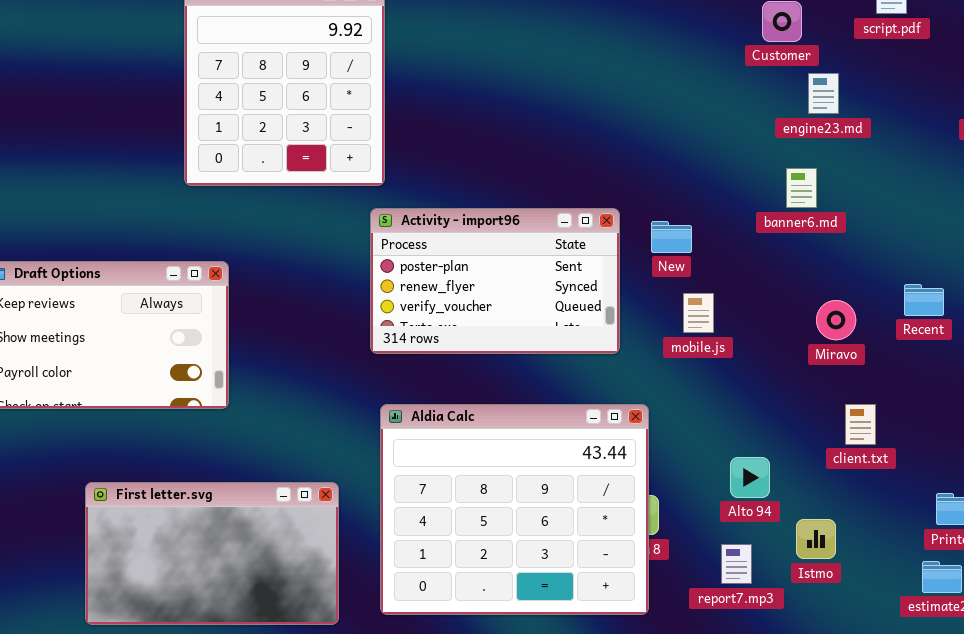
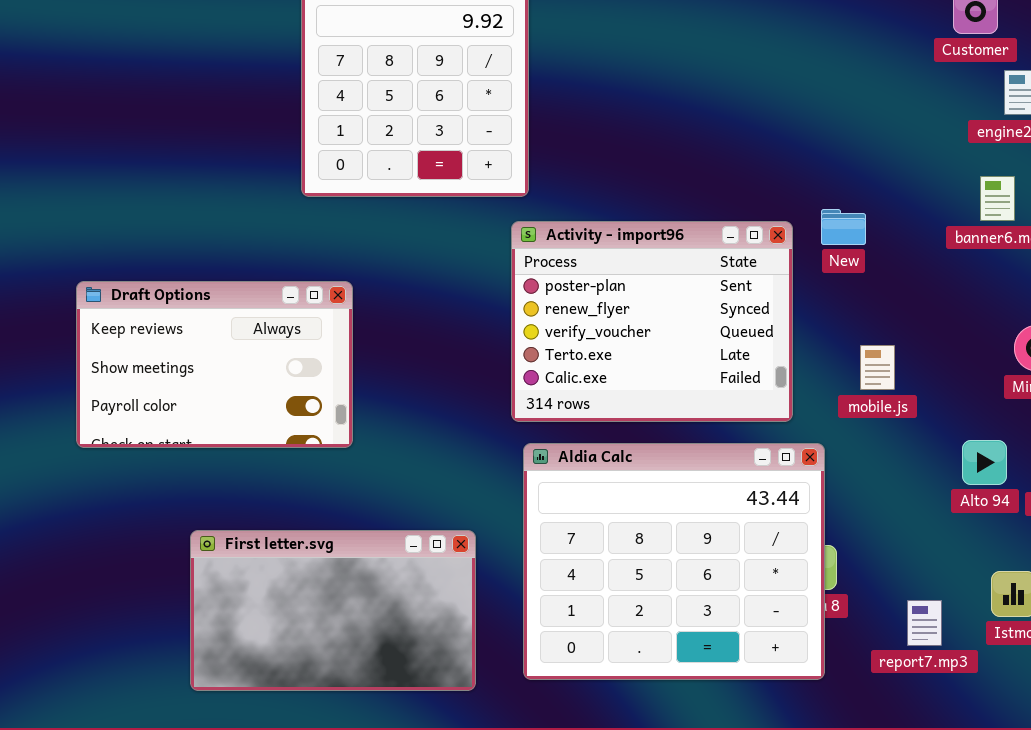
Activity - import96: [370,208,620,354] -> [511,221,793,422], resized
New: [651,221,692,253] -> [821,209,866,245], moved
mobile.js: [683,293,714,333] -> [860,345,895,390], moved
Alto 94: [730,457,770,498] -> [962,440,1007,485], moved

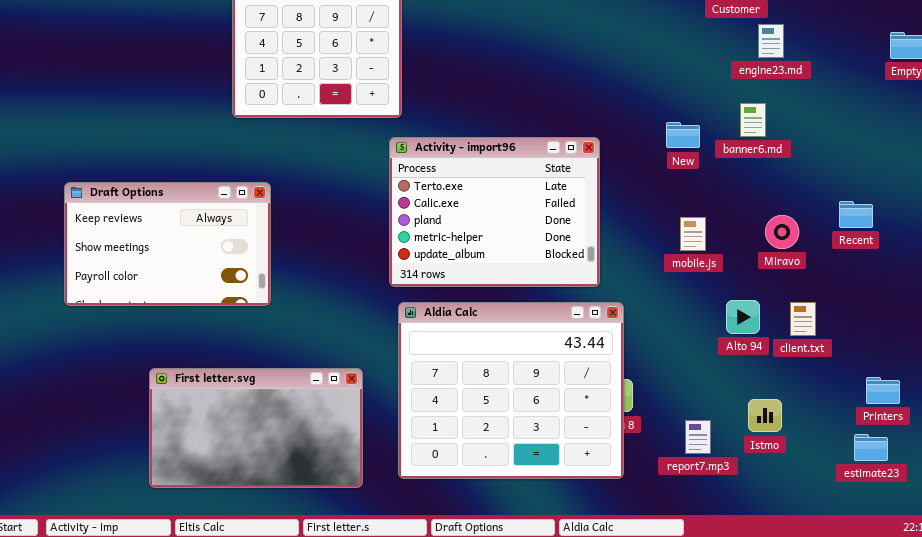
New: [821,209,866,245] -> [666,122,700,148], moved
Activity - import96: [511,221,793,422] -> [389,137,600,287], scrolled down 3 rows
mobile.js: [860,345,895,390] -> [680,217,706,251], moved

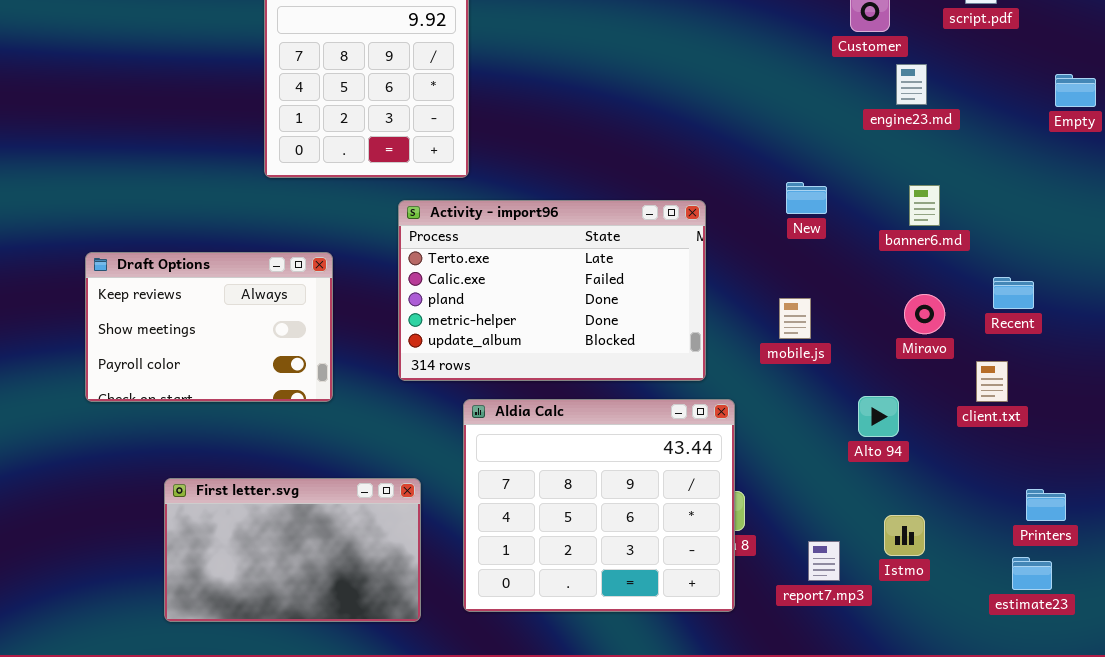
banner6.md: [740,103,766,137] -> [909,185,940,226], moved
Activity - import96: [389,137,600,287] -> [398,200,706,381], resized
Draft Options: [64,182,271,306] -> [85,252,333,402], moved
mobile.js: [680,217,706,251] -> [779,298,811,339], moved
client.txt: [790,302,816,336] -> [976,361,1008,402], moved

